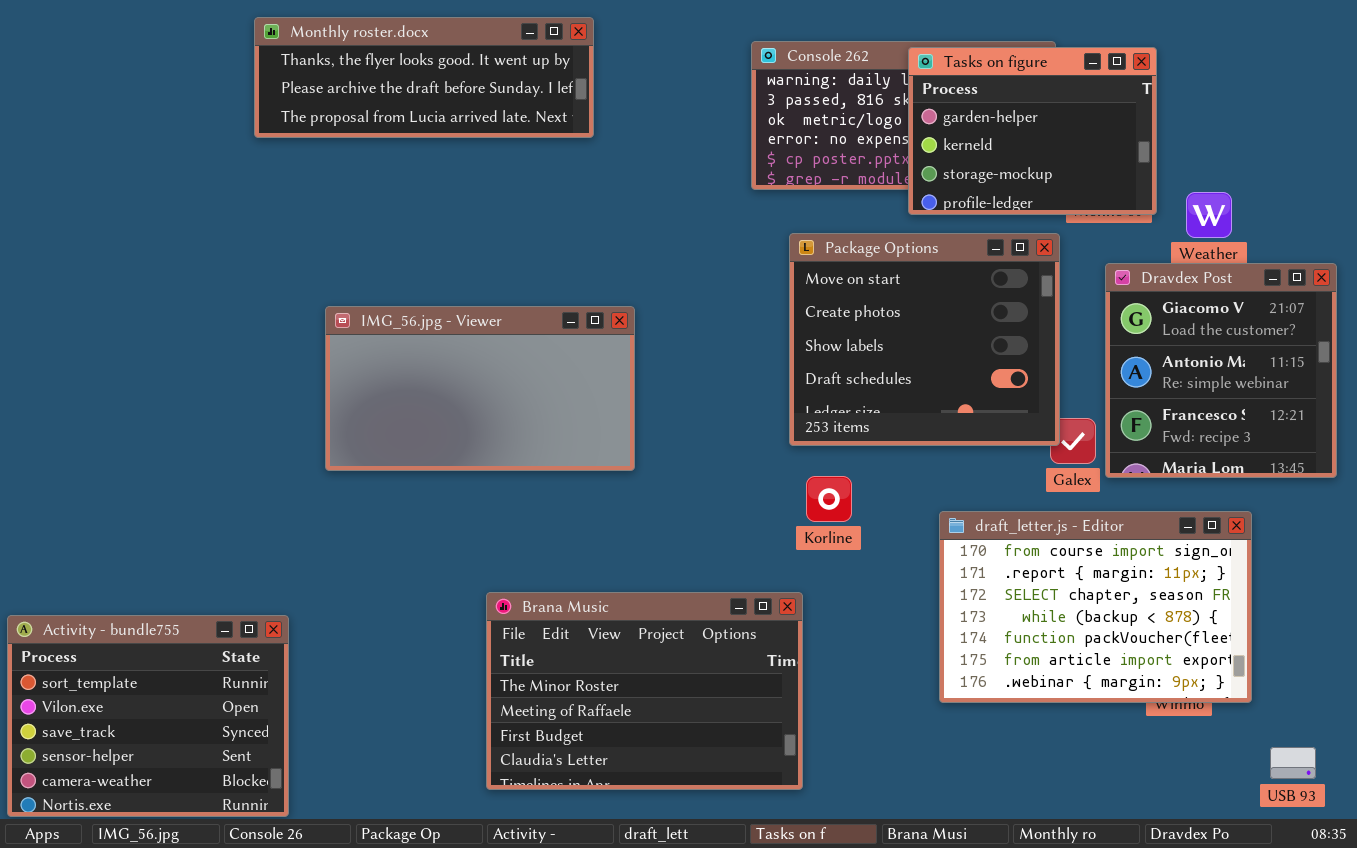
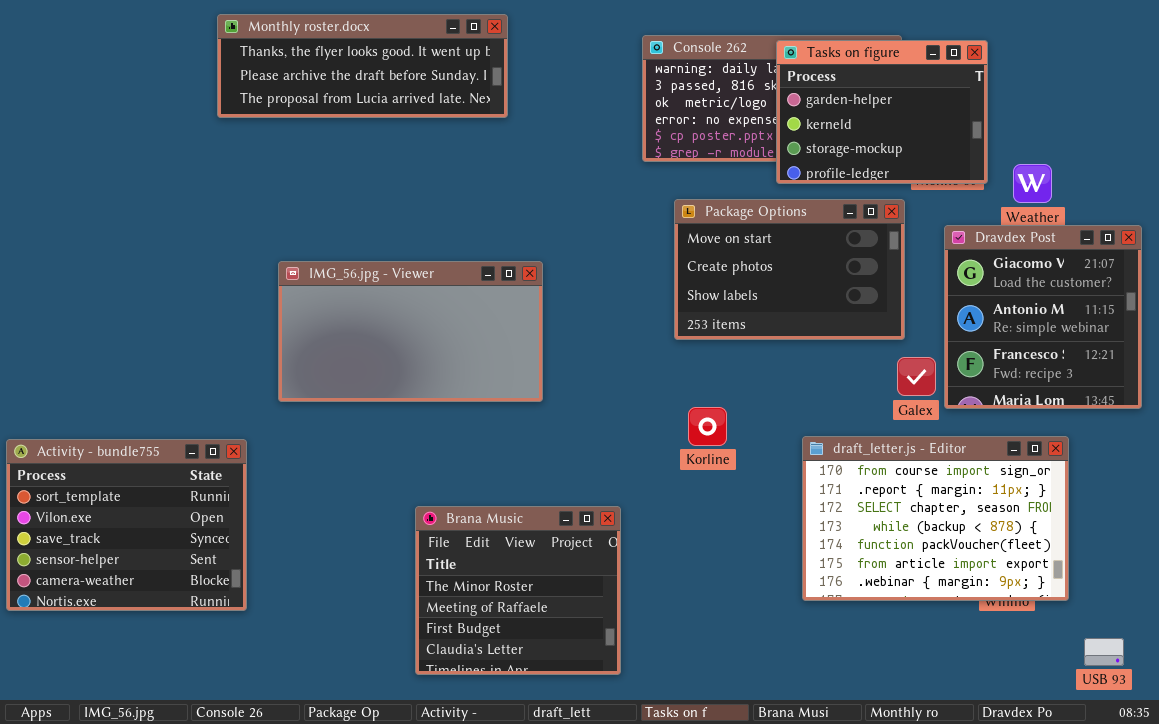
Package Options: [789,233,1060,446] -> [674,199,905,340], resized
Brana Music: [486,592,803,790] -> [415,506,621,675], resized
Activity - bundle755: [7,615,289,817] -> [6,439,247,611], moved

